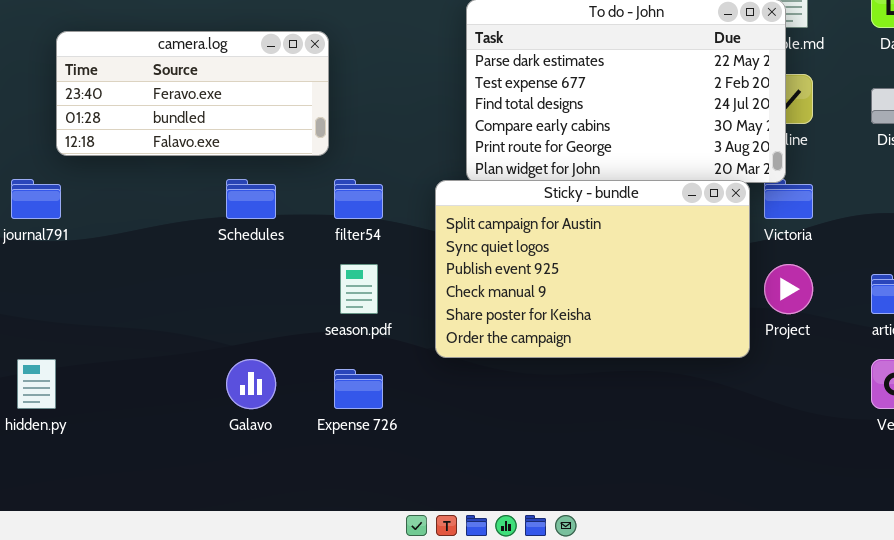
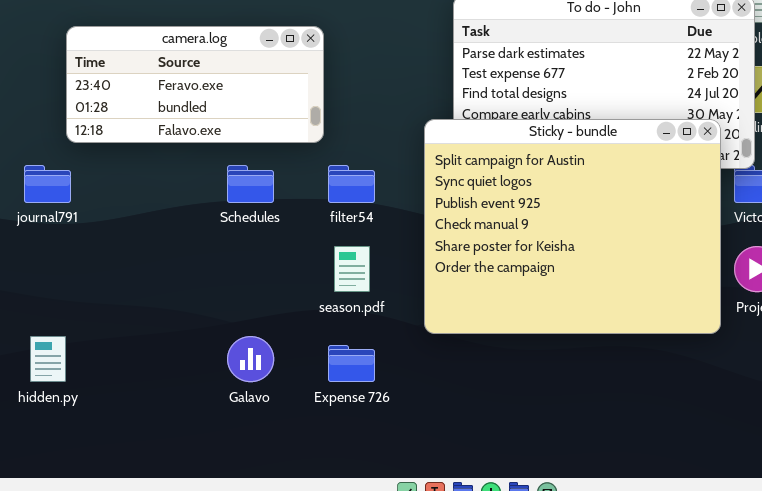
Sticky - bundle: [435,180,750,358] -> [424,119,721,334], resized

